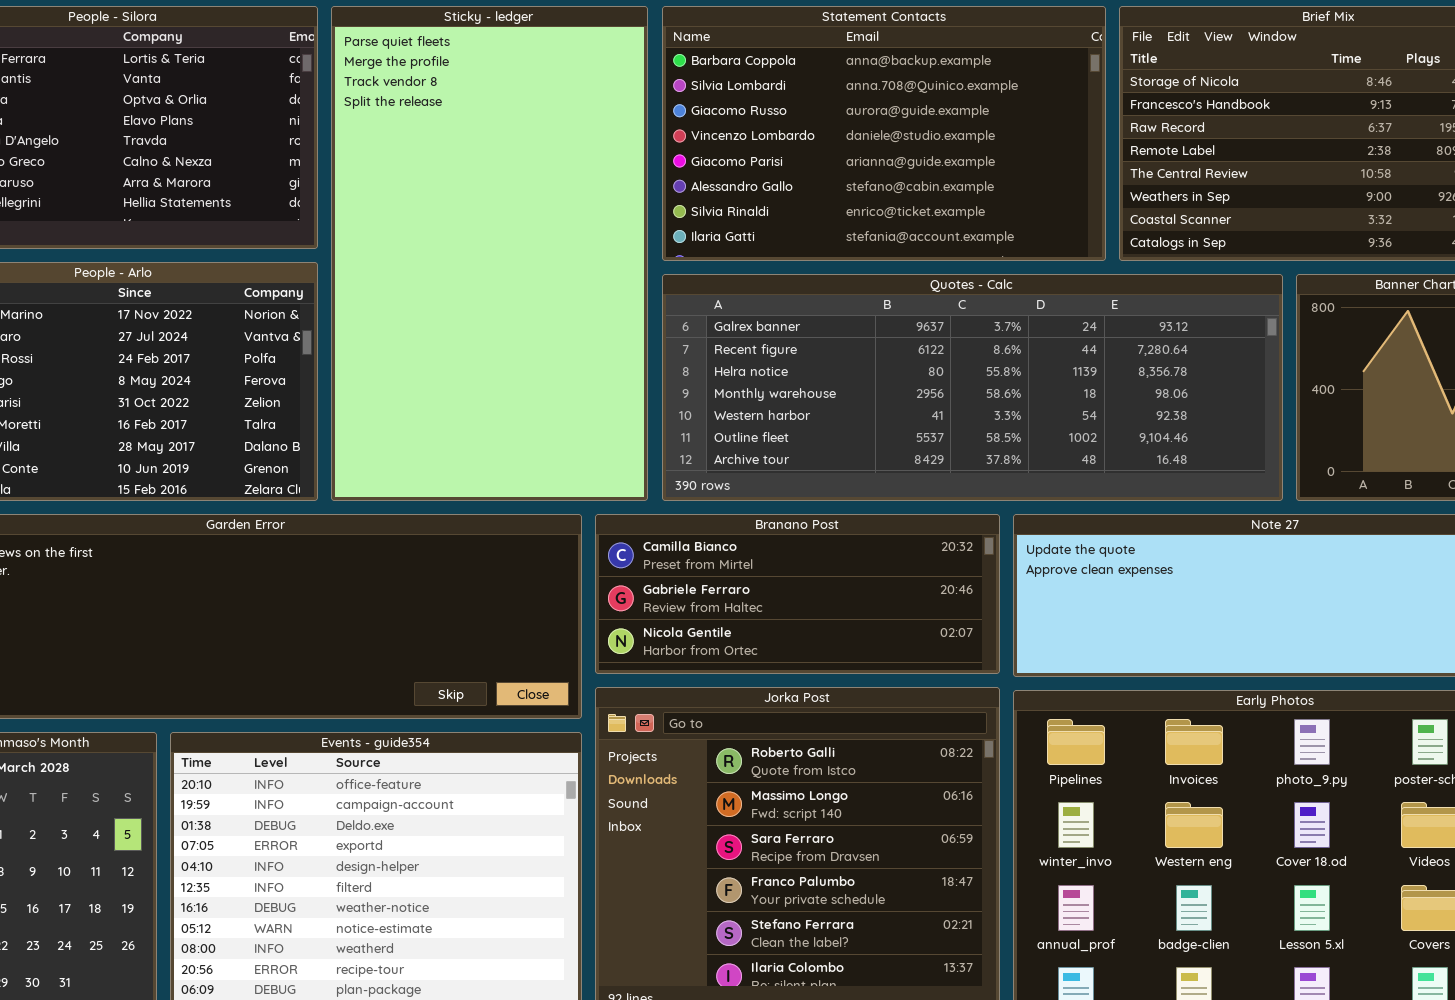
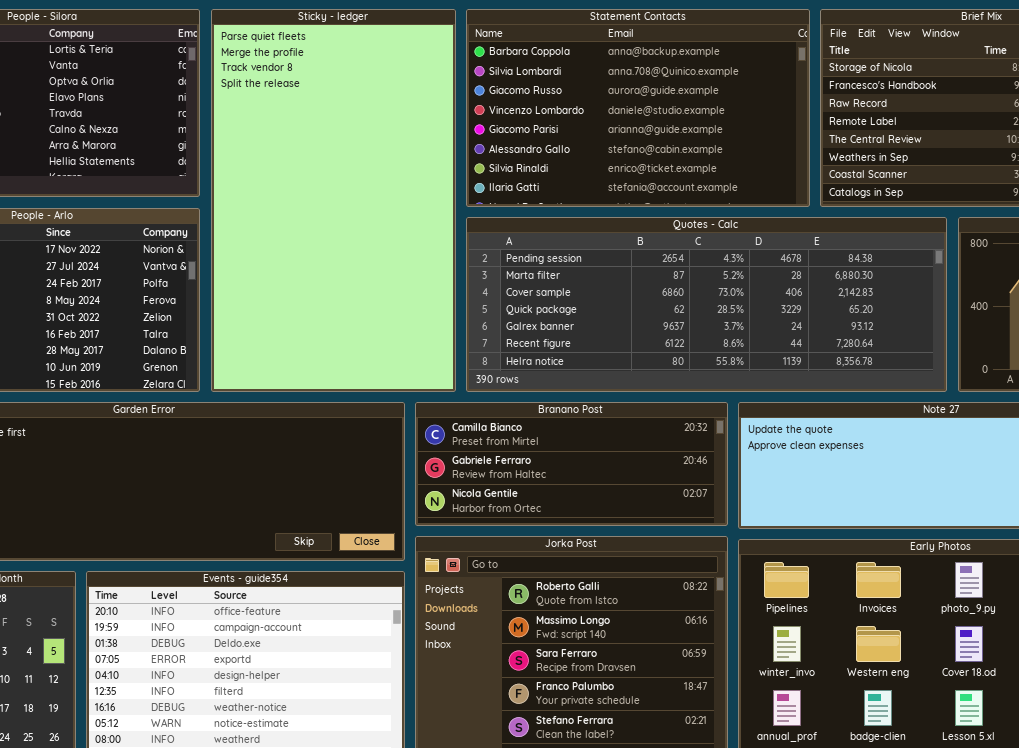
Quotes - Calc: [662,274,1283,501] -> [466,217,947,392], scrolled up 4 rows

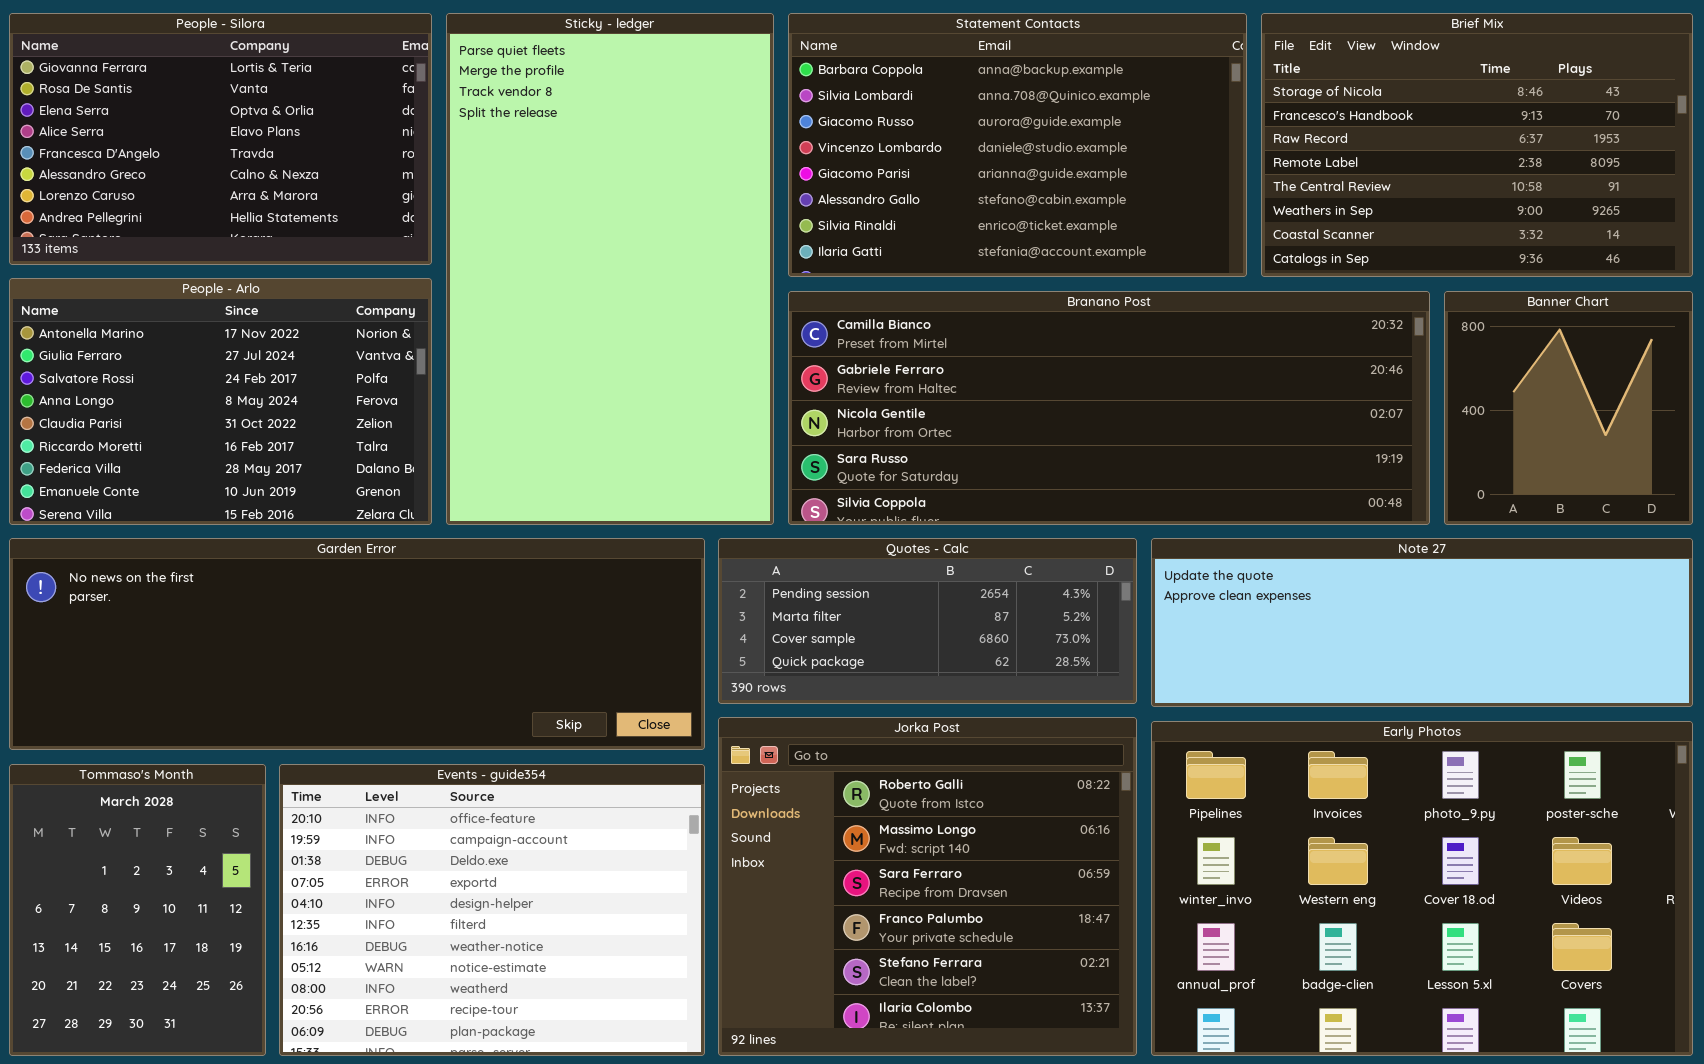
Quotes - Calc: [466,217,947,392] -> [718,538,1137,704], moved, resized
Branano Post: [415,402,728,526] -> [788,291,1430,525], moved, resized

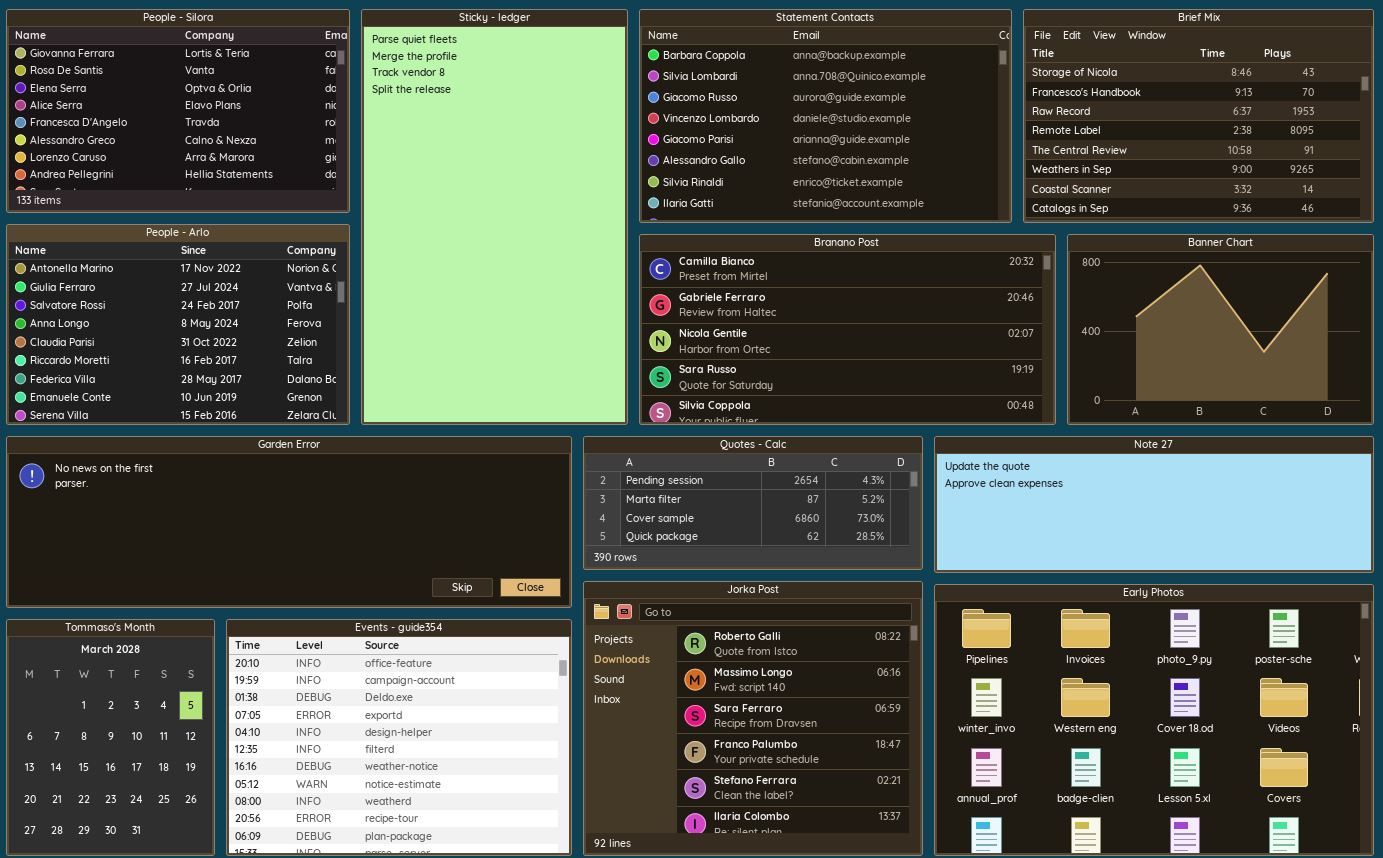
Branano Post: [788,291,1430,525] -> [639,234,1056,425], resized
Banner Chart: [1444,291,1693,525] -> [1067,234,1374,425], resized

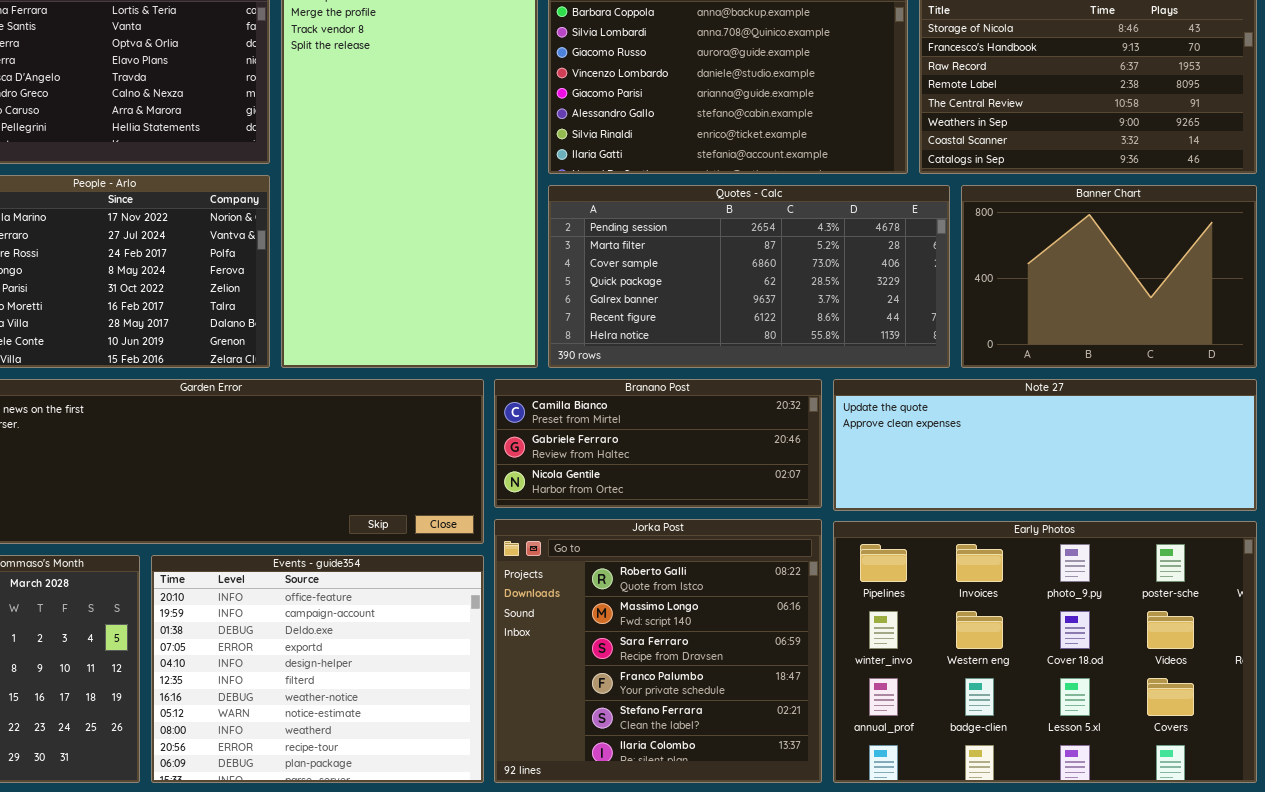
Branano Post: [639,234,1056,425] -> [494,379,822,508], moved, resized
Quotes - Calc: [583,436,923,570] -> [548,185,950,368], moved, resized

